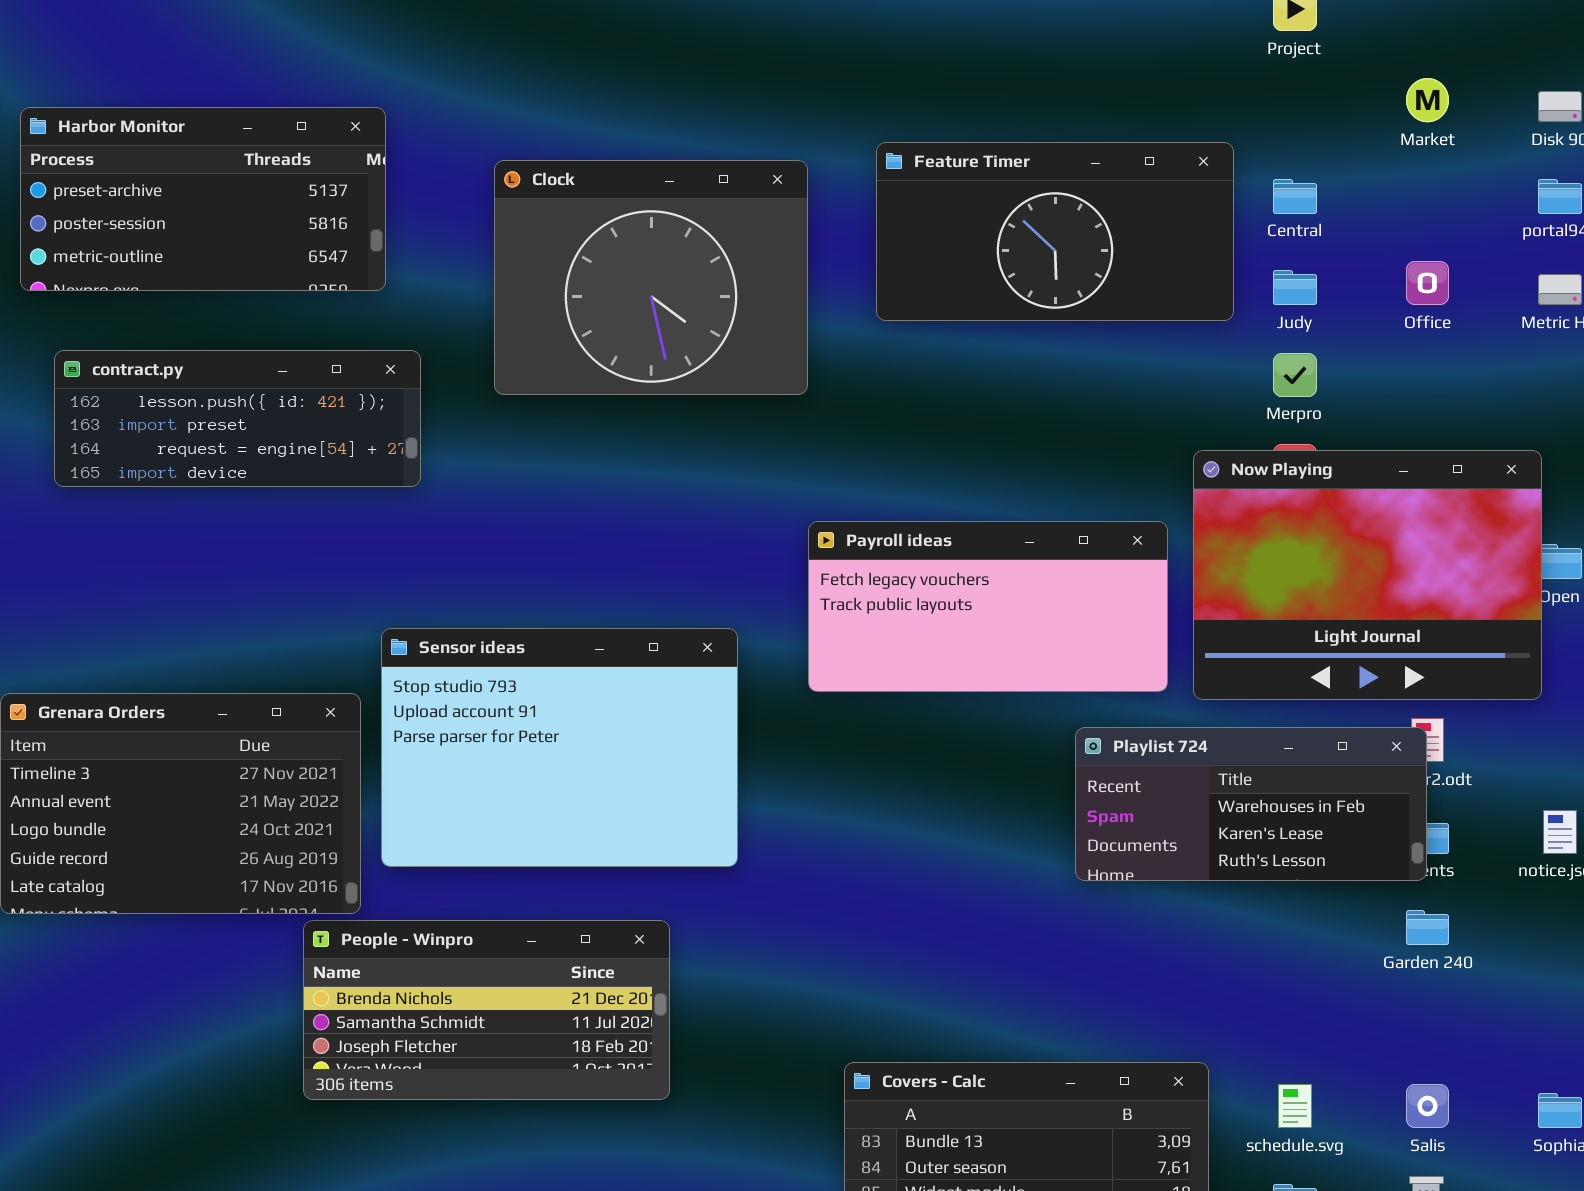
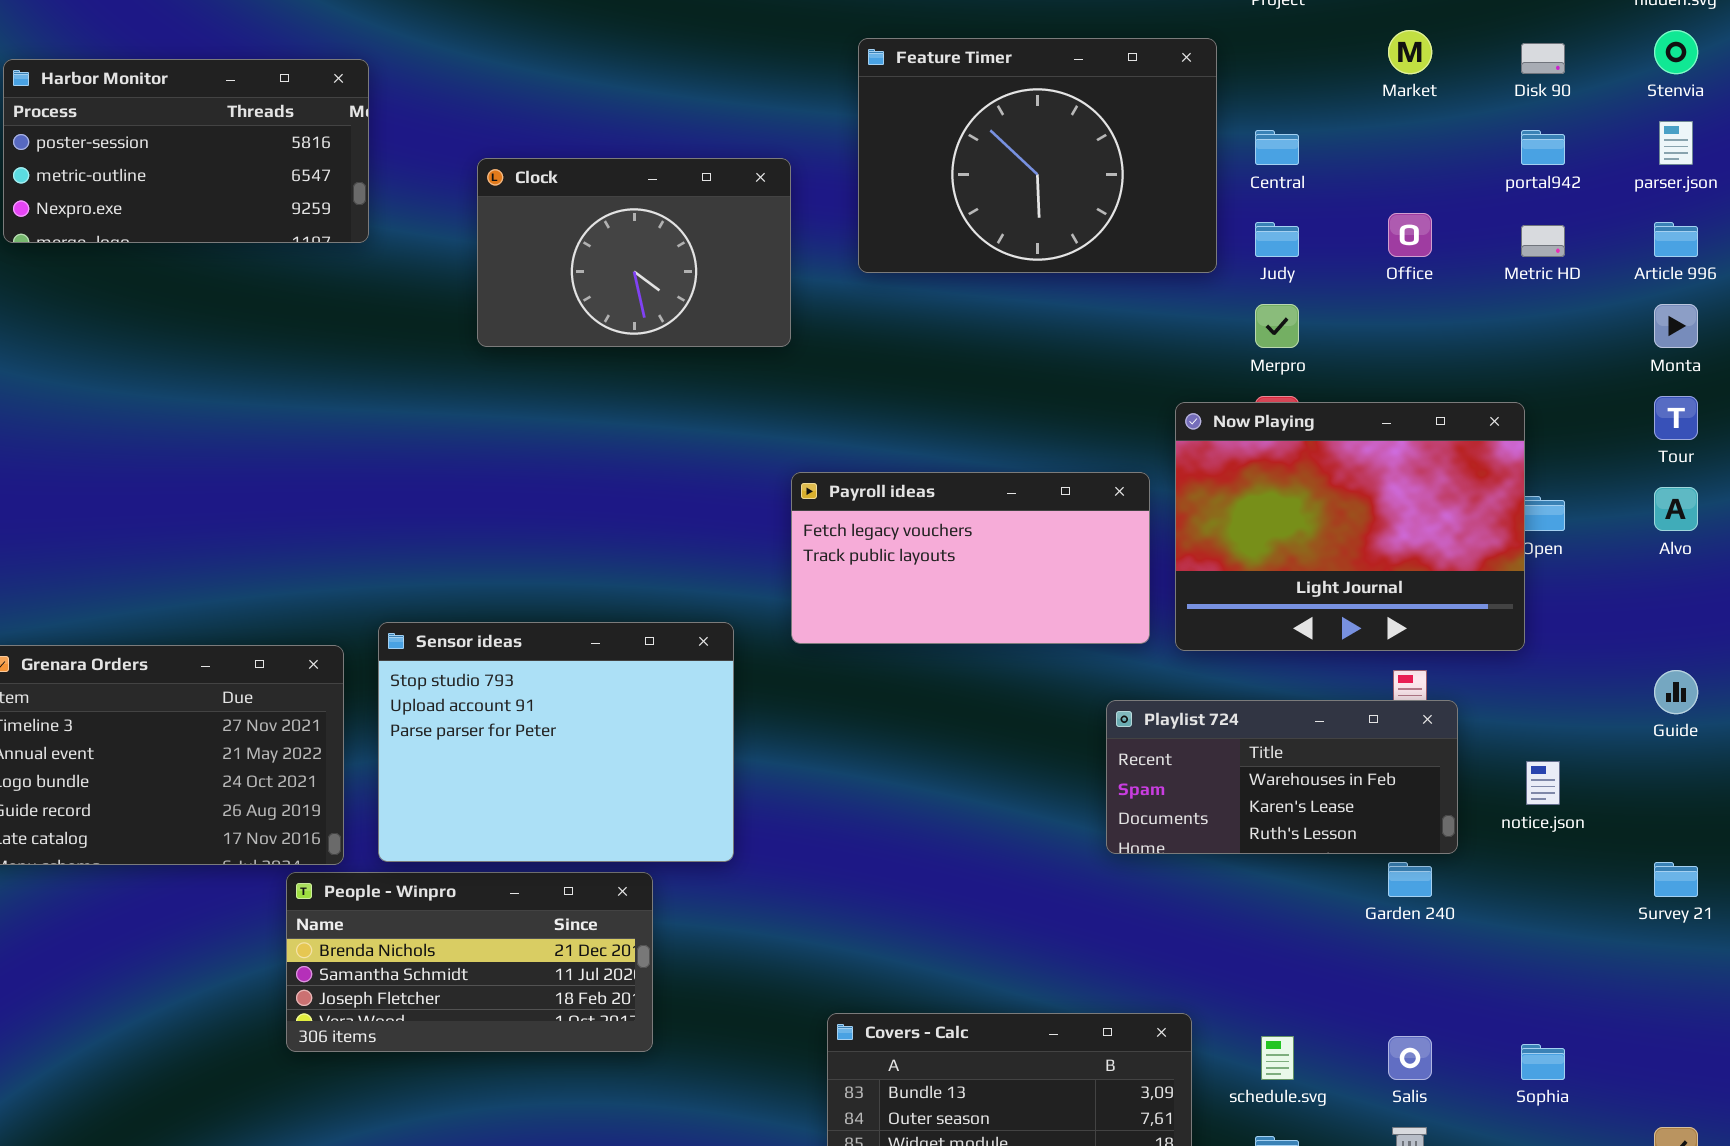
Harbor Monitor: [20,107,386,291] -> [3,59,369,243], scrolled down 1 row
Feature Timer: [876,142,1234,321] -> [858,38,1217,273], resized
Clock: [494,160,808,395] -> [477,158,791,347], resized
contract.py: [54,350,421,487] -> none, closed
Sensor ideas: [381,628,738,867] -> [378,622,734,862], moved
Playlist 724: [1075,727,1427,881] -> [1106,700,1458,854], moved

